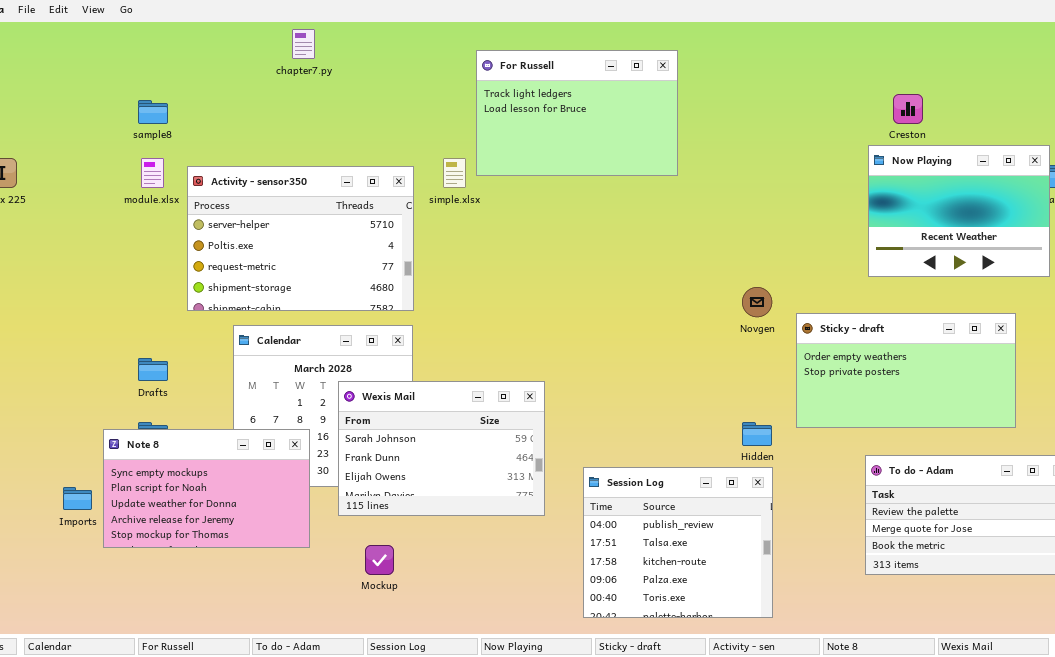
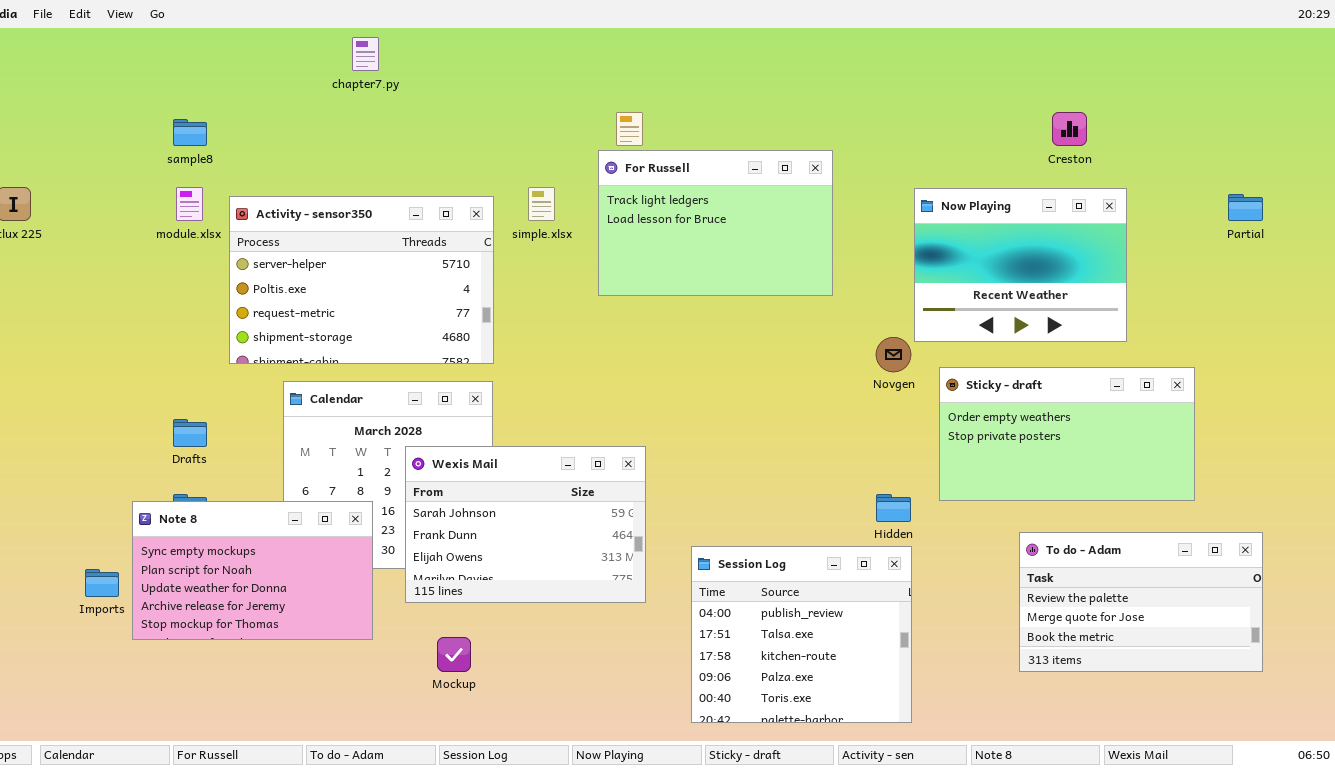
For Russell: [476,50,678,176] -> [598,150,833,296], moved
Now Playing: [868,145,1050,277] -> [914,188,1127,342], moved

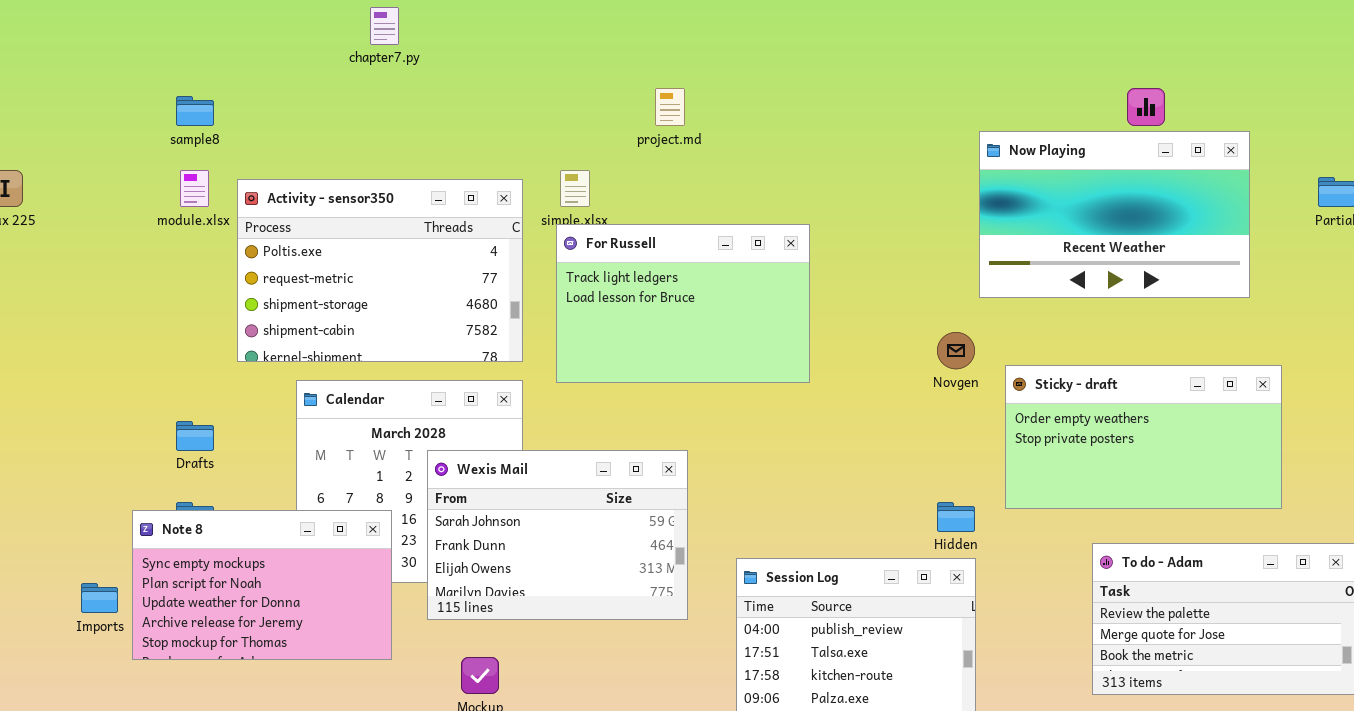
For Russell: [598,150,833,296] -> [556,224,810,383], moved
Now Playing: [914,188,1127,342] -> [979,131,1250,298], moved, resized
Activity - sensor350: [229,196,494,364] -> [237,179,523,362], scrolled down 1 row

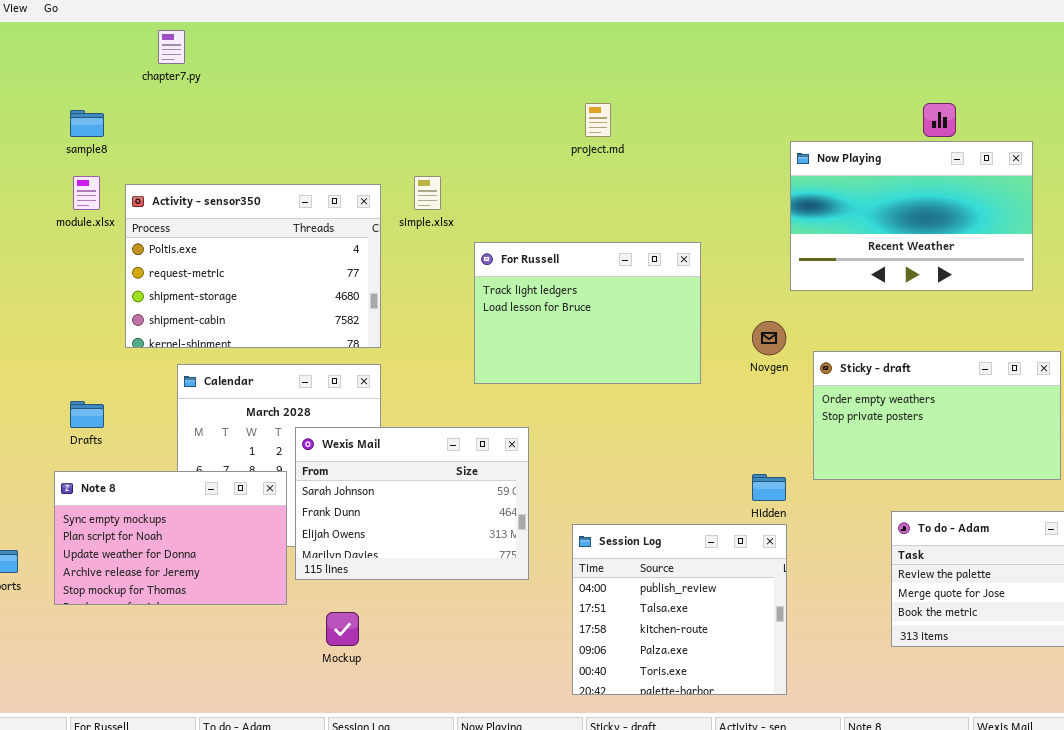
chapter7.py: [370,7,399,45] -> [158,30,185,64], moved
project.md: [655,88,685,126] -> [585,103,611,137], moved
For Russell: [556,224,810,383] -> [474,242,701,384], moved
Note 8: [132,510,392,660] -> [54,471,287,605], moved

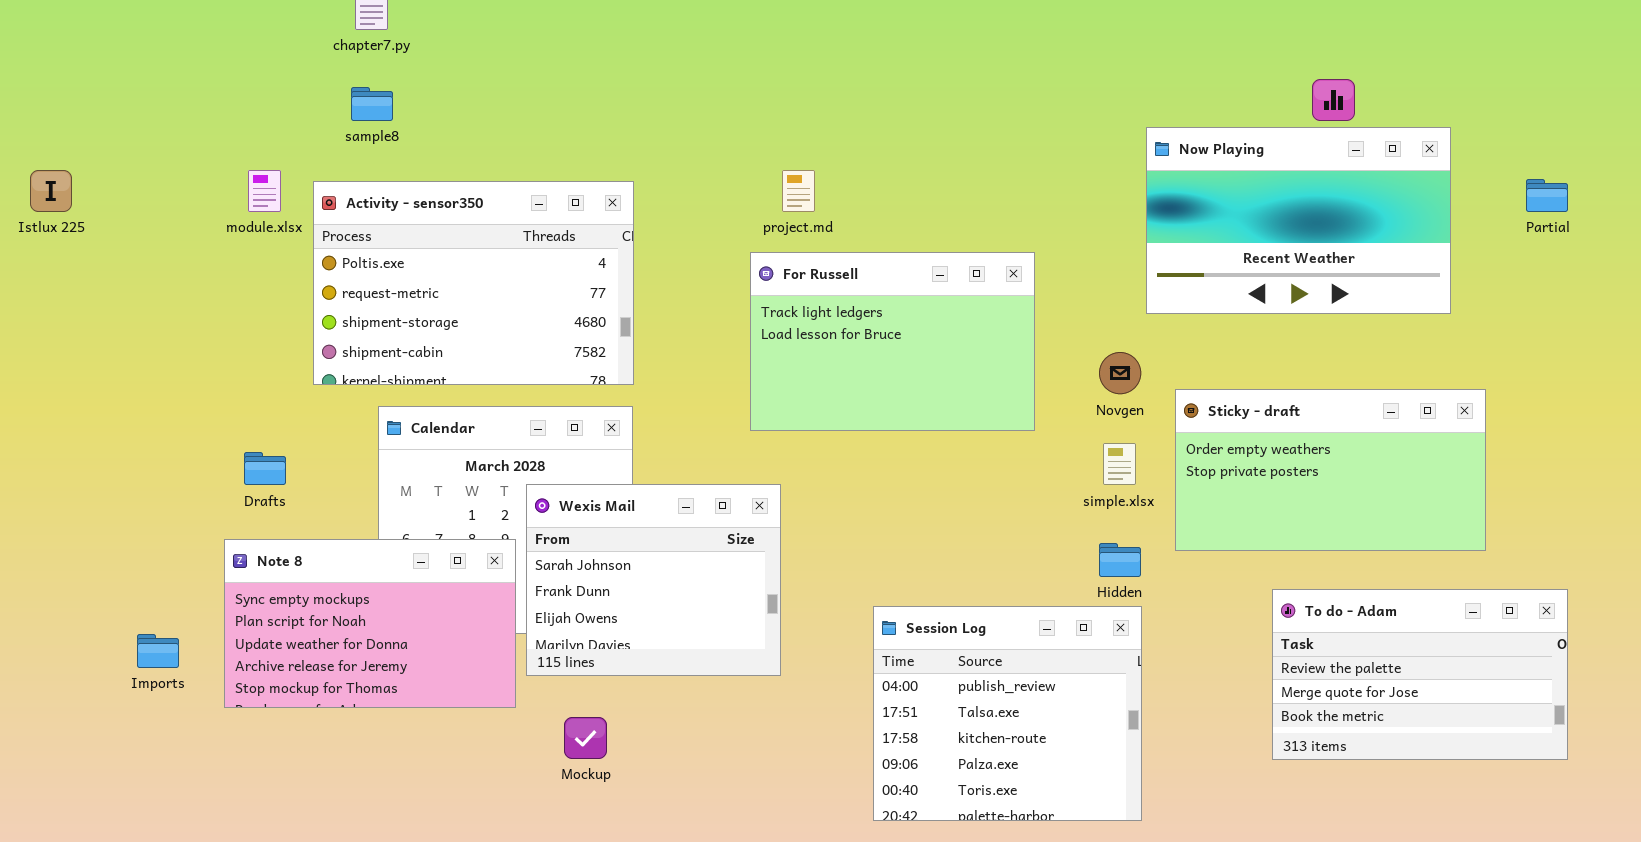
project.md: [585,103,611,137] -> [782,170,815,212], moved
sample8: [70,110,104,137] -> [351,87,393,121], moved
simple.xlsx: [414,176,441,210] -> [1103,443,1136,485], moved
Wexis Mail: [295,427,529,580] -> [526,484,781,676], resized

